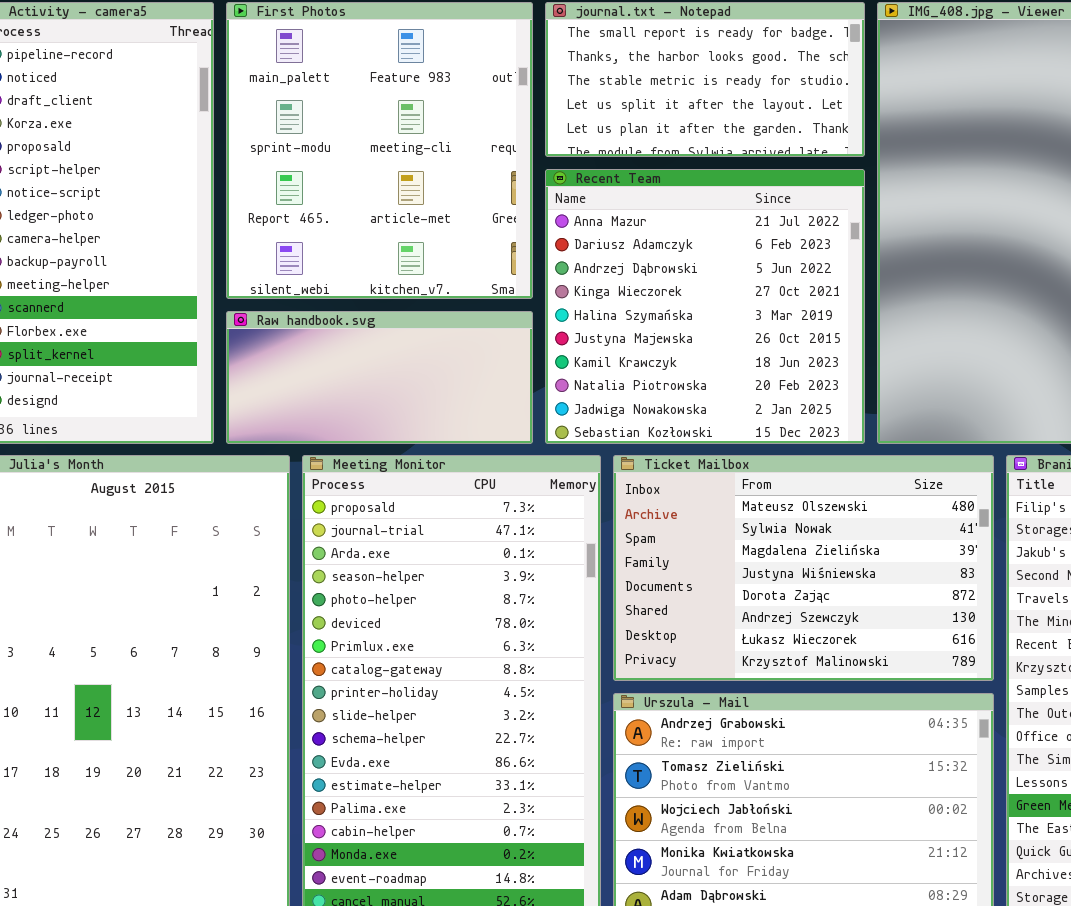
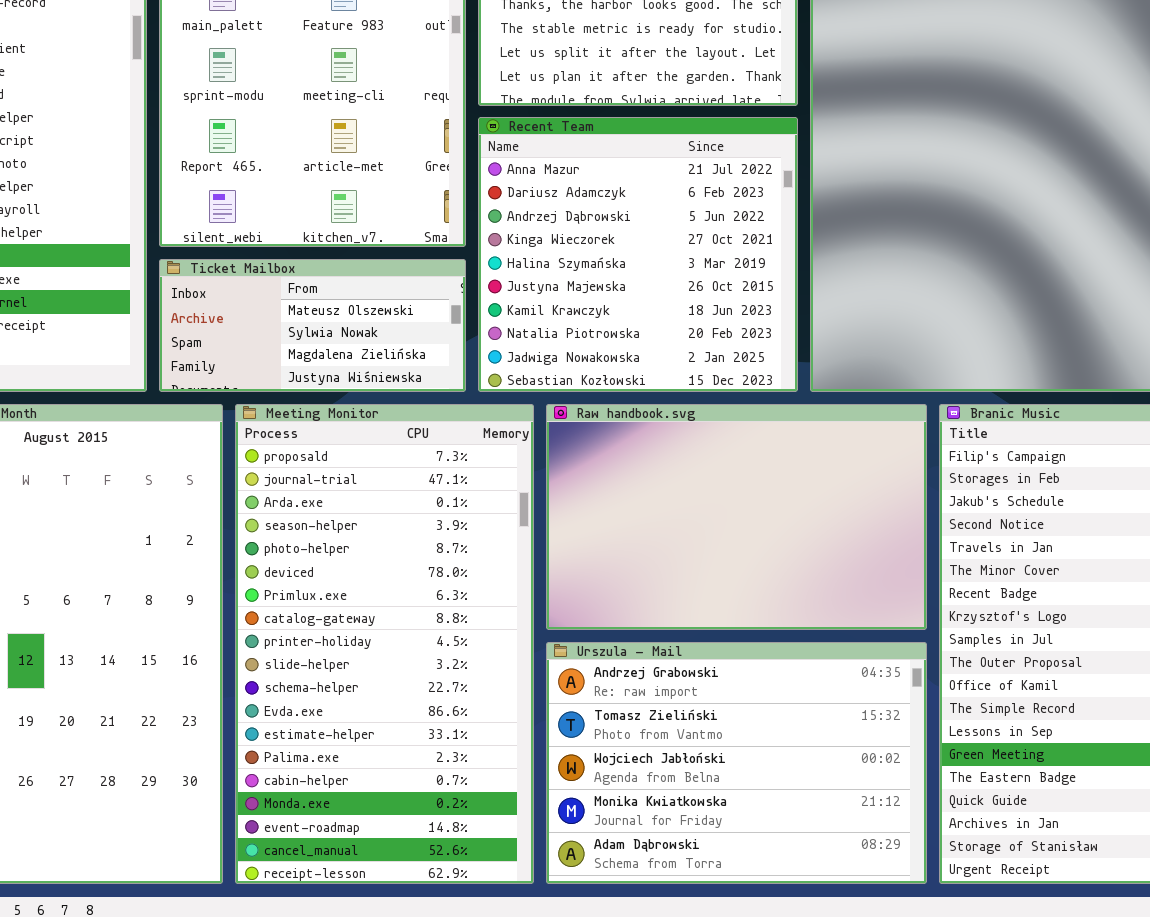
Raw handbook.svg: [226,311,533,444] -> [546,404,927,630], moved, resized
Ticket Mailbox: [613,455,994,681] -> [159,259,466,392], moved, resized

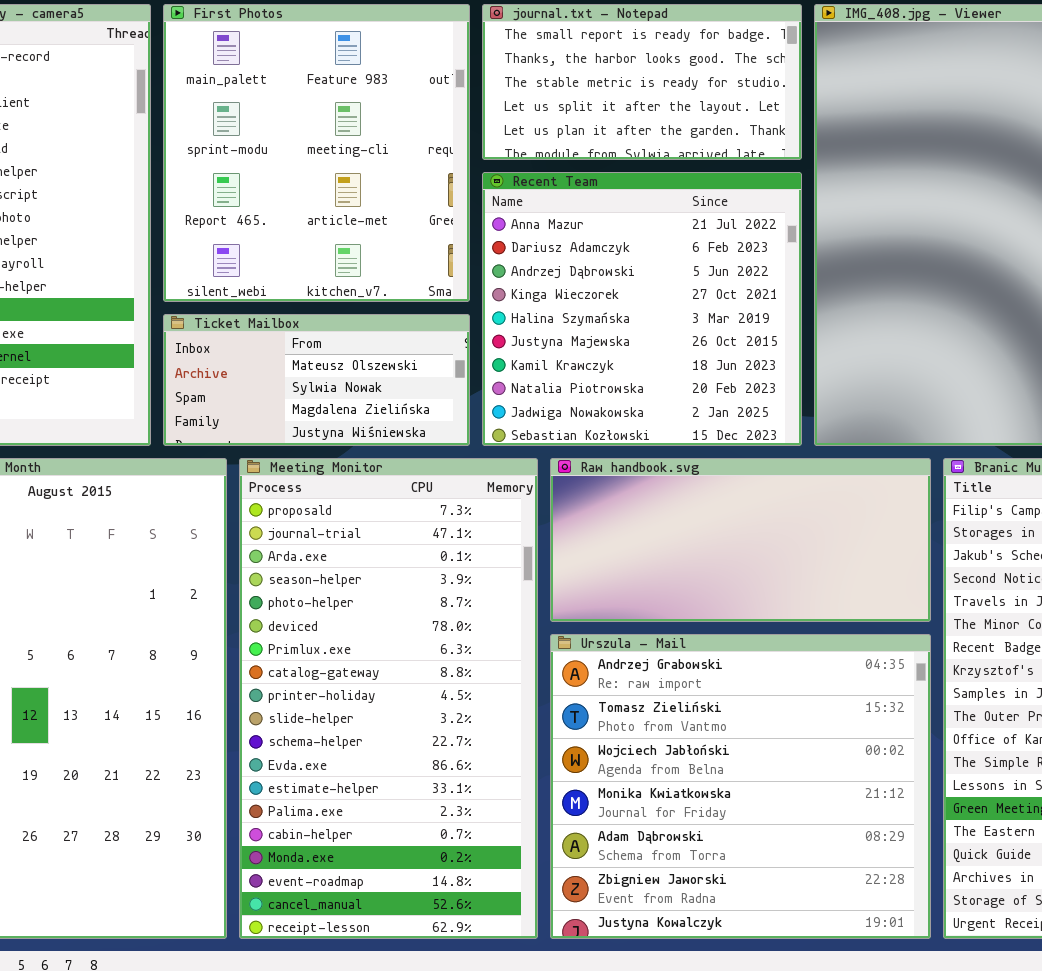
Raw handbook.svg: [546,404,927,630] -> [550,458,931,622], resized
Urszula - Mail: [546,642,927,884] -> [550,634,931,939], resized

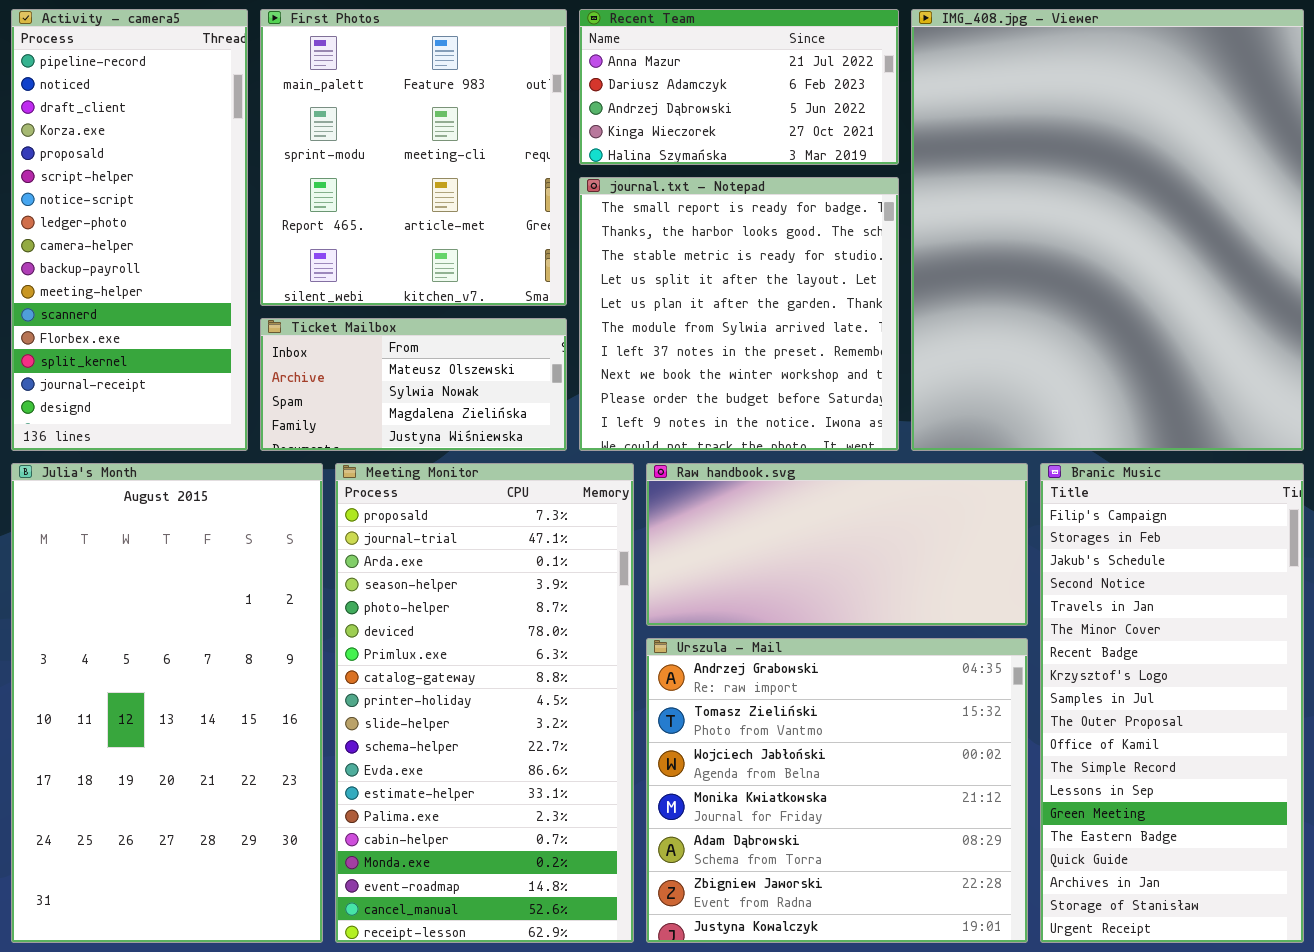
journal.txt - Notepad: [482,4,802,160] -> [579,177,899,451], moved, resized
Recent Team: [482,172,802,446] -> [579,9,899,165], moved, resized

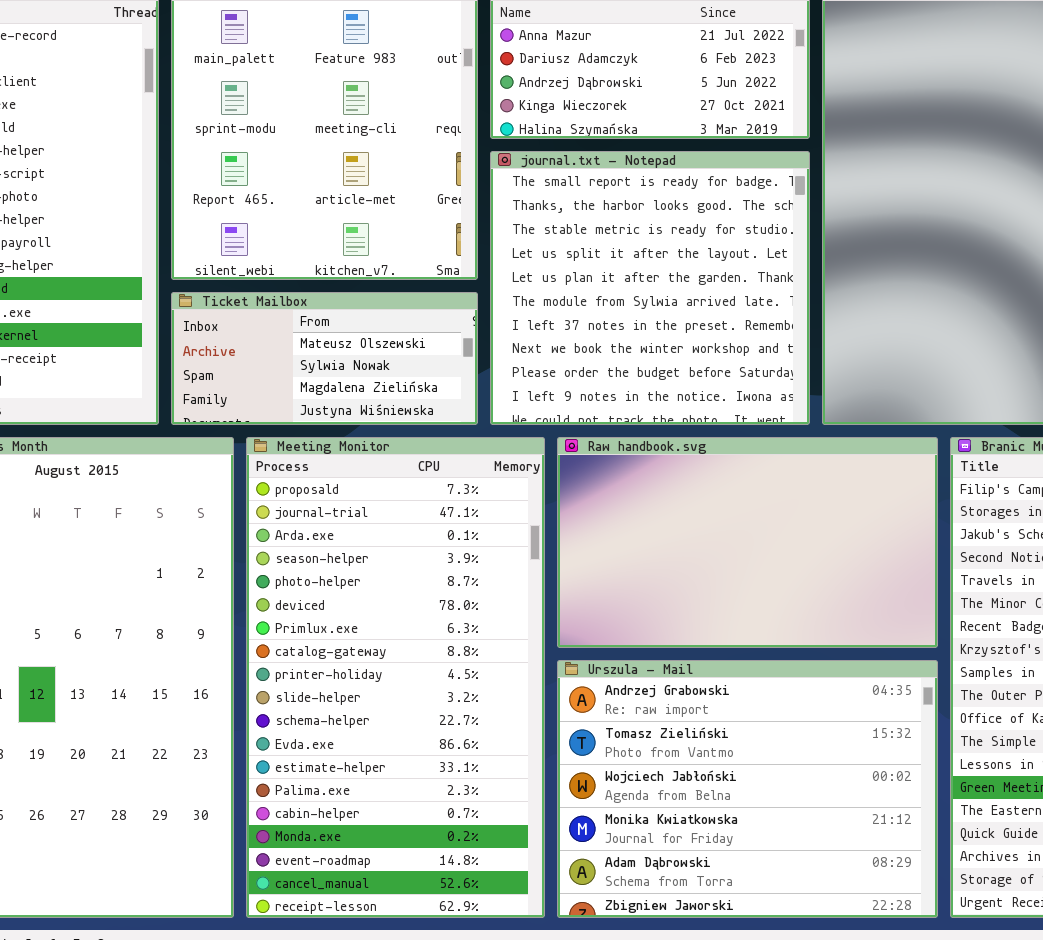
Raw handbook.svg: [646,463,1028,626] -> [557,437,938,648], resized
Urszula - Mail: [646,638,1028,943] -> [557,660,938,918], resized

